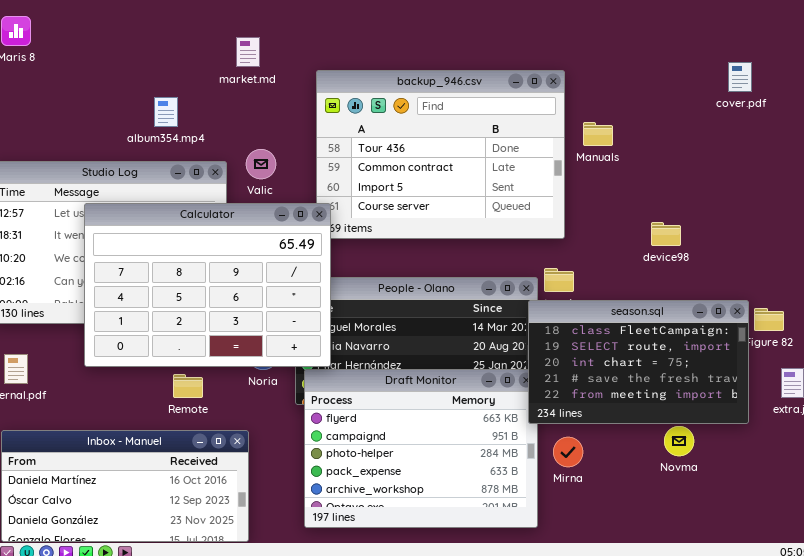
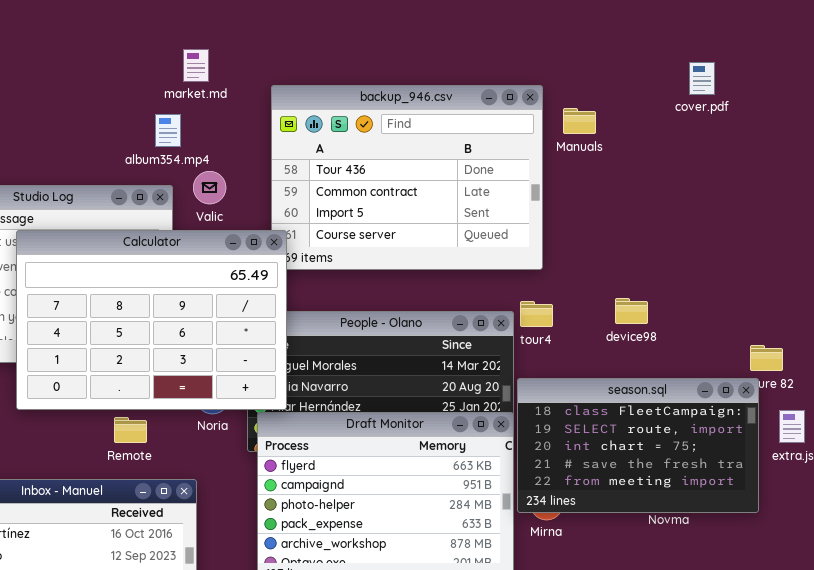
cover.pdf: [728,62,752,92] -> [689,62,715,95], moved
album354.mp4: [154,97,178,127] -> [155,114,181,147], moved
Manuals: [583,122,613,146] -> [563,108,596,134], moved
device98: [651,222,681,246] -> [615,298,648,324], moved
season.sql: [528,300,749,424] -> [517,378,759,513], moved

